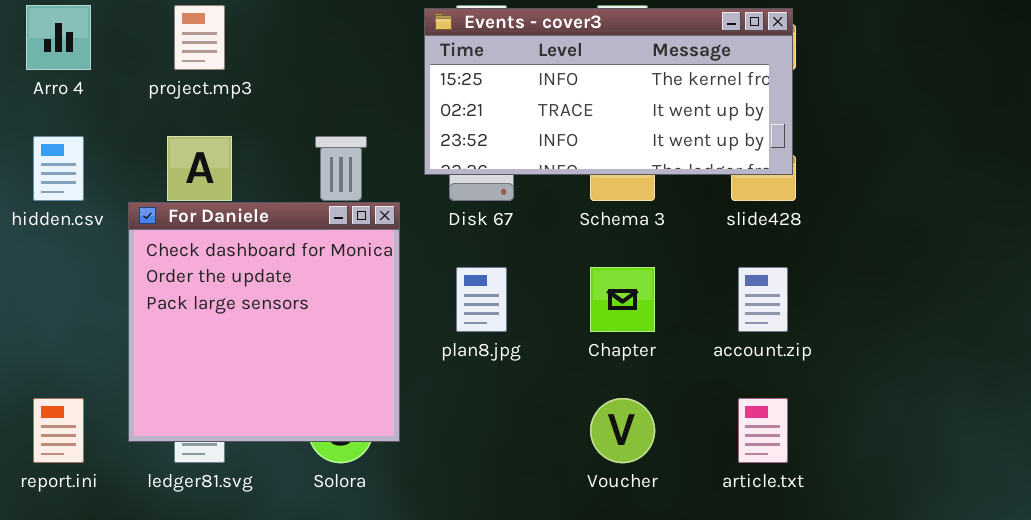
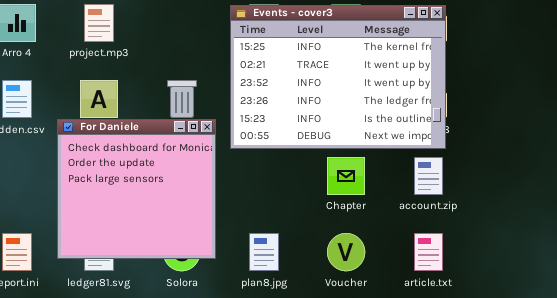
Events - cover3: [424,8,793,175] -> [230,5,446,149], resized
plan8.jpg: [456,267,507,332] -> [249,233,279,271], moved

